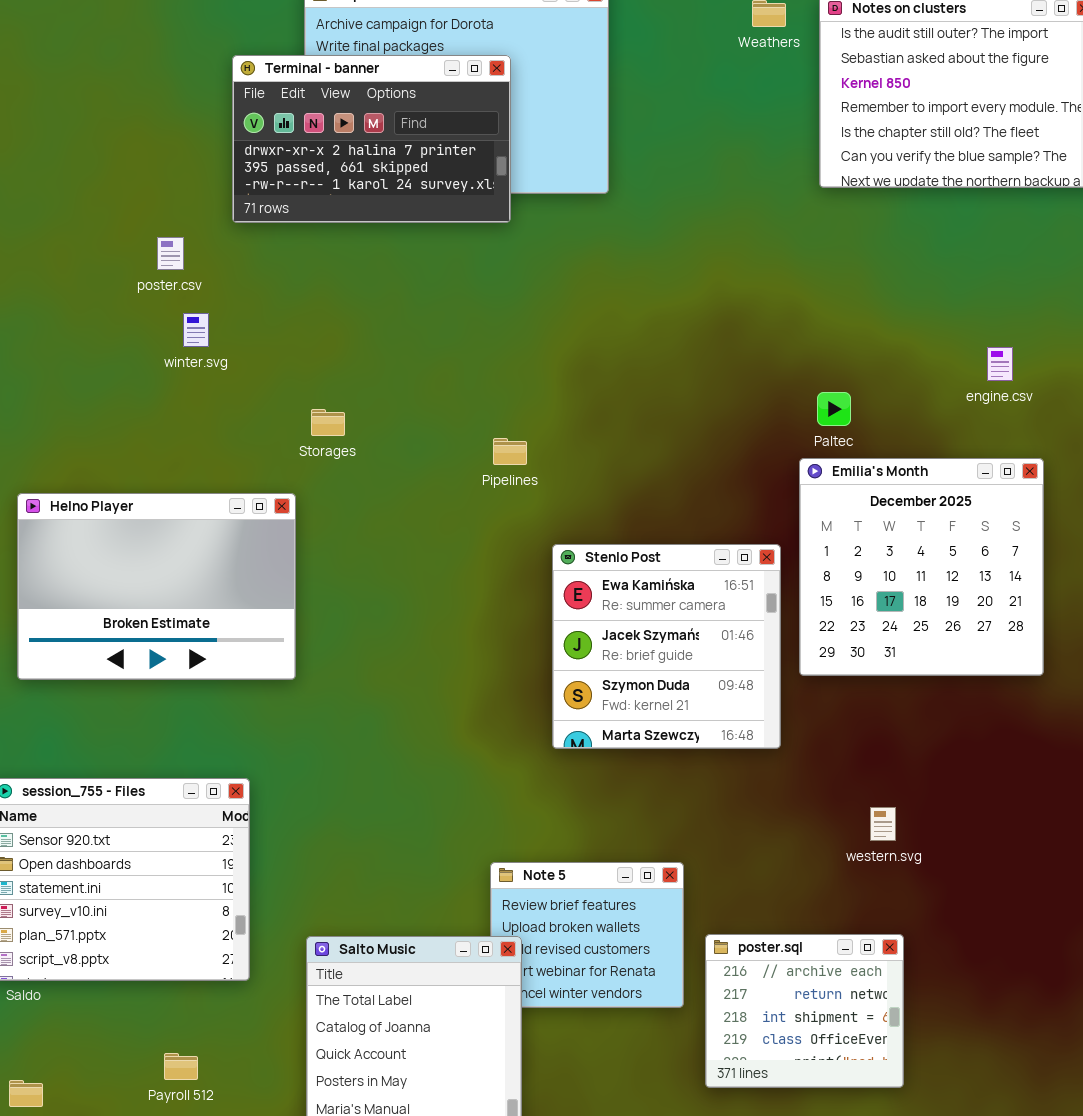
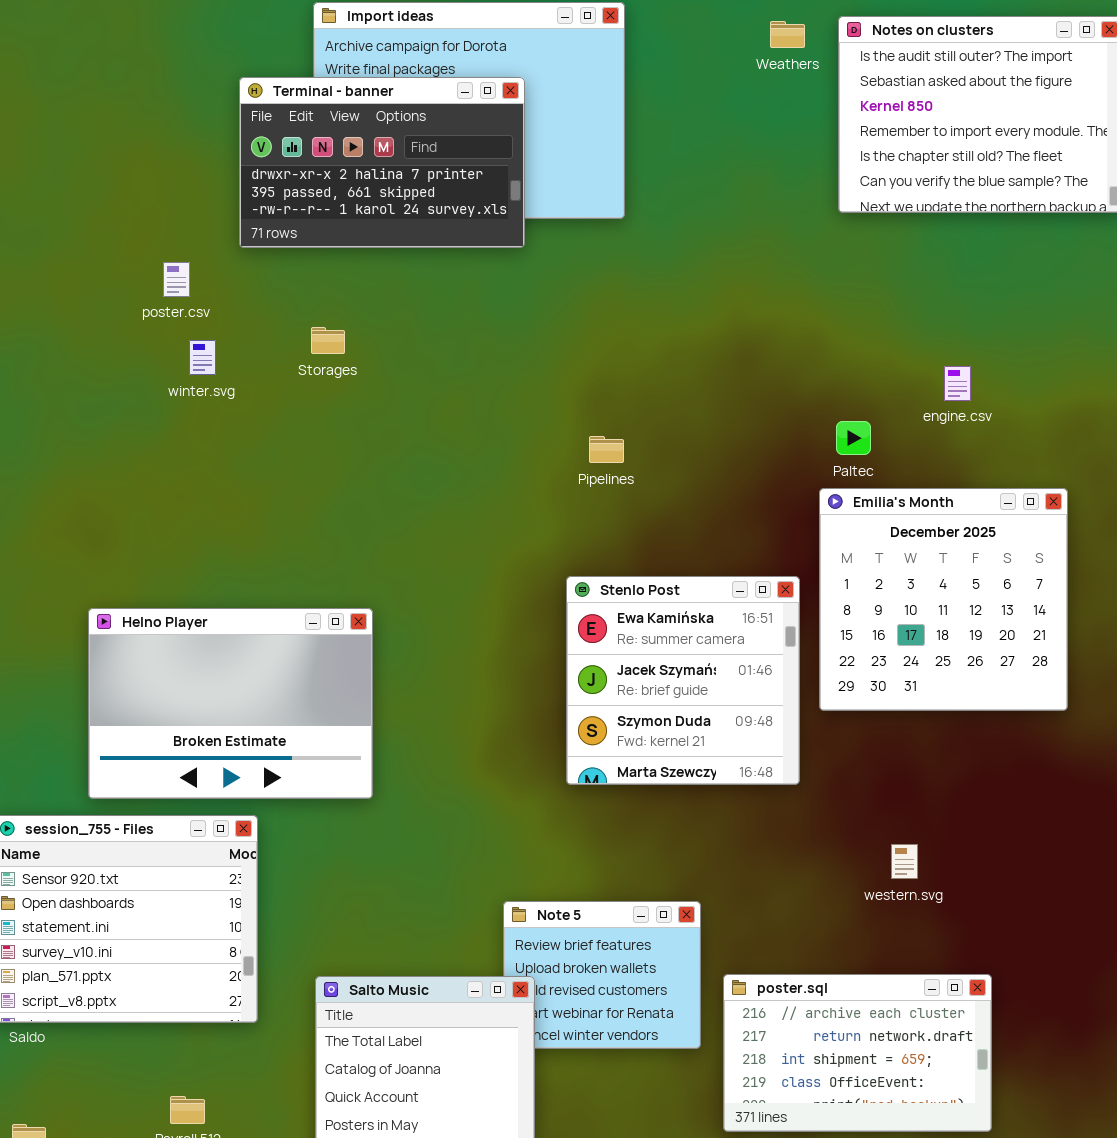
engine.csv: [987,347,1013,381] -> [944,366,971,401], moved
Storages: [311,409,345,436] -> [311,327,345,354], moved
Pipelines: [493,438,527,465] -> [589,436,624,463], moved
Helno Player: [17,493,296,680] -> [88,608,373,799], moved
poster.sql: [705,934,904,1088] -> [723,974,992,1132], resized

